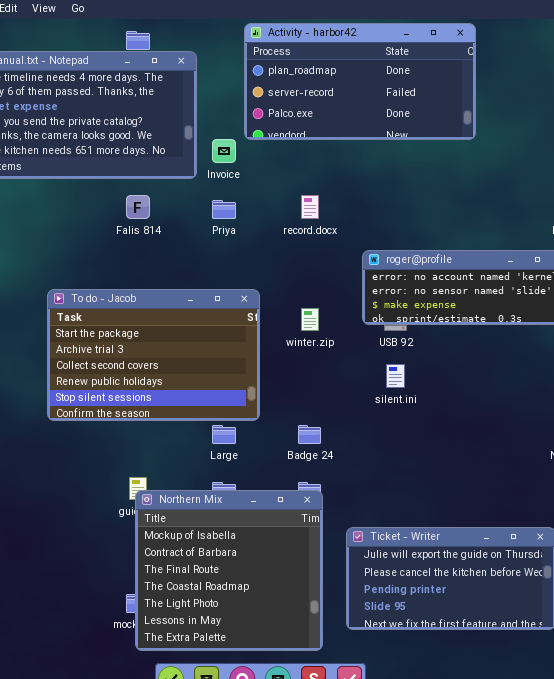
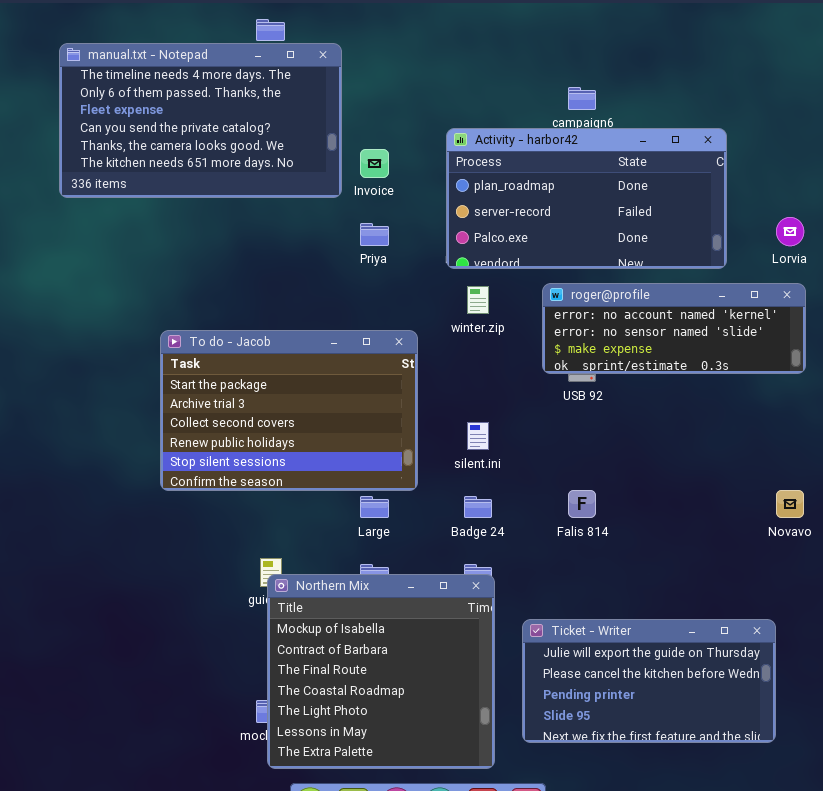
Activity - harbor42: [244,23,476,140] -> [446,128,727,269], moved
Falis 814: [126,195,150,219] -> [568,490,596,518], moved
winter.zip: [301,308,319,331] -> [467,286,489,314], moved
silent.ini: [386,364,405,388] -> [467,422,489,450], moved

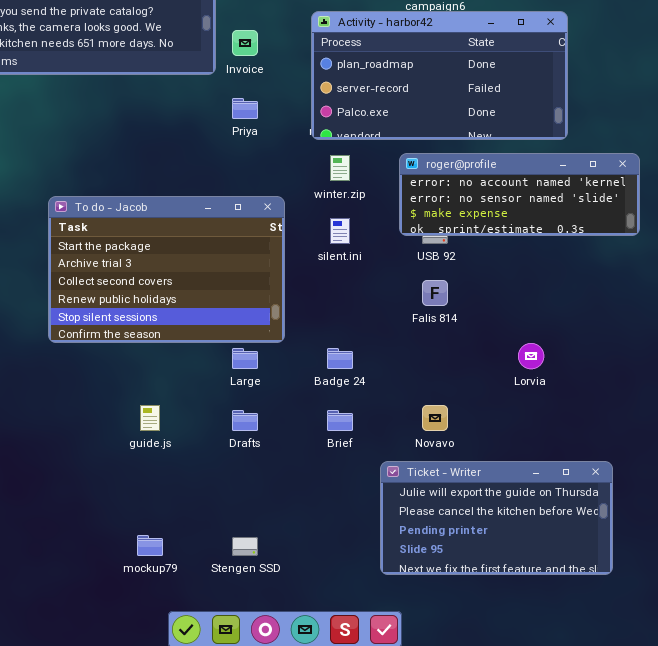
Lorvia: [776,217,804,246] -> [518,343,544,369], moved
silent.ini: [467,422,489,450] -> [330,218,350,244], moved
Falis 814: [568,490,596,518] -> [422,280,448,306], moved
Novavo: [776,490,804,518] -> [422,405,448,431], moved
Northern Mix: [267,574,495,769] -> none, closed

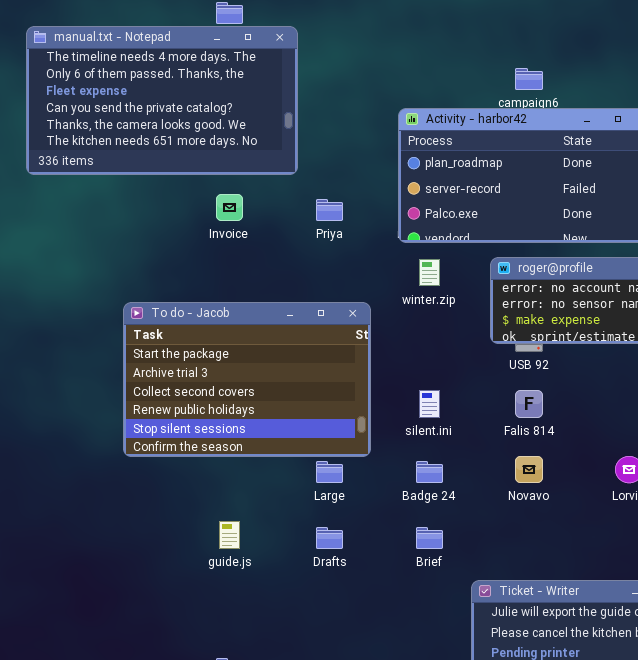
Invoice: [232,30,258,56] -> [216,194,243,221], moved
silent.ini: [330,218,350,244] -> [419,390,440,418], moved
Novavo: [422,405,448,431] -> [515,456,543,483], moved

